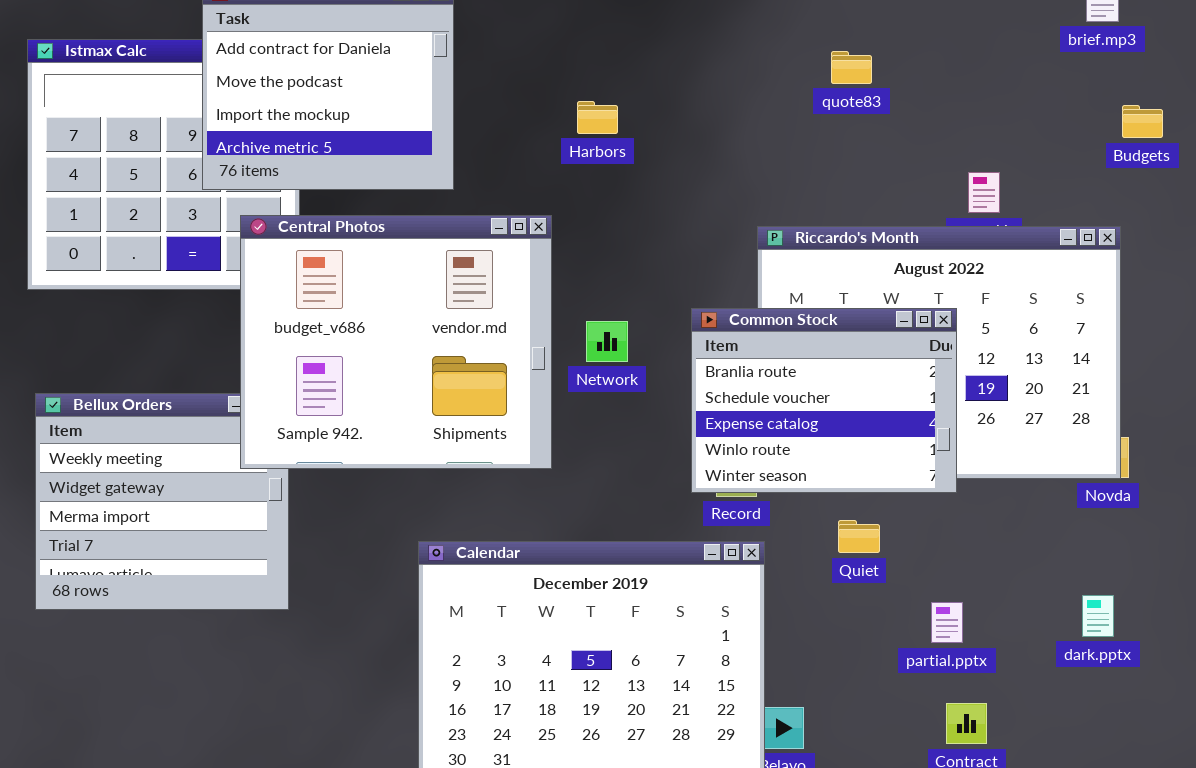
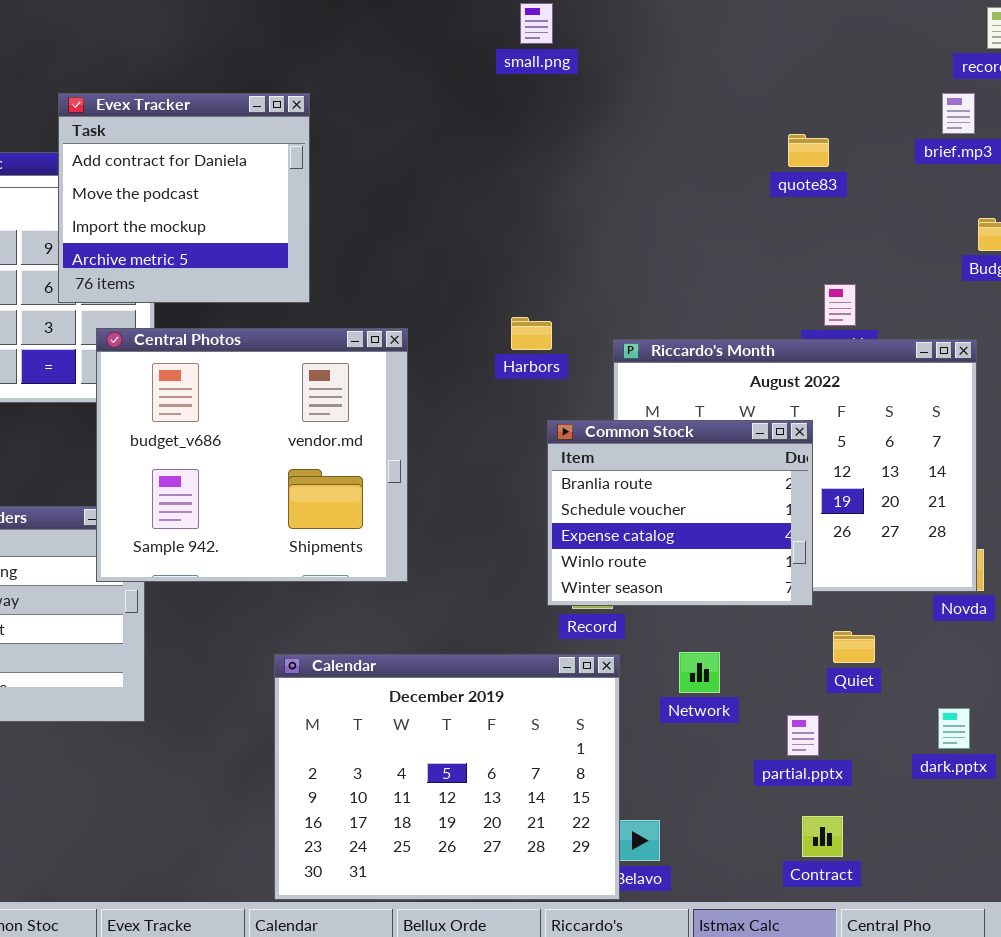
quote83: [831,51,872,84] -> [788,134,829,167], moved
Harbors: [577,101,618,134] -> [511,317,552,350], moved
Network: [586,321,628,362] -> [679,652,720,693], moved
Quiet: [838,520,880,553] -> [833,631,875,663], moved

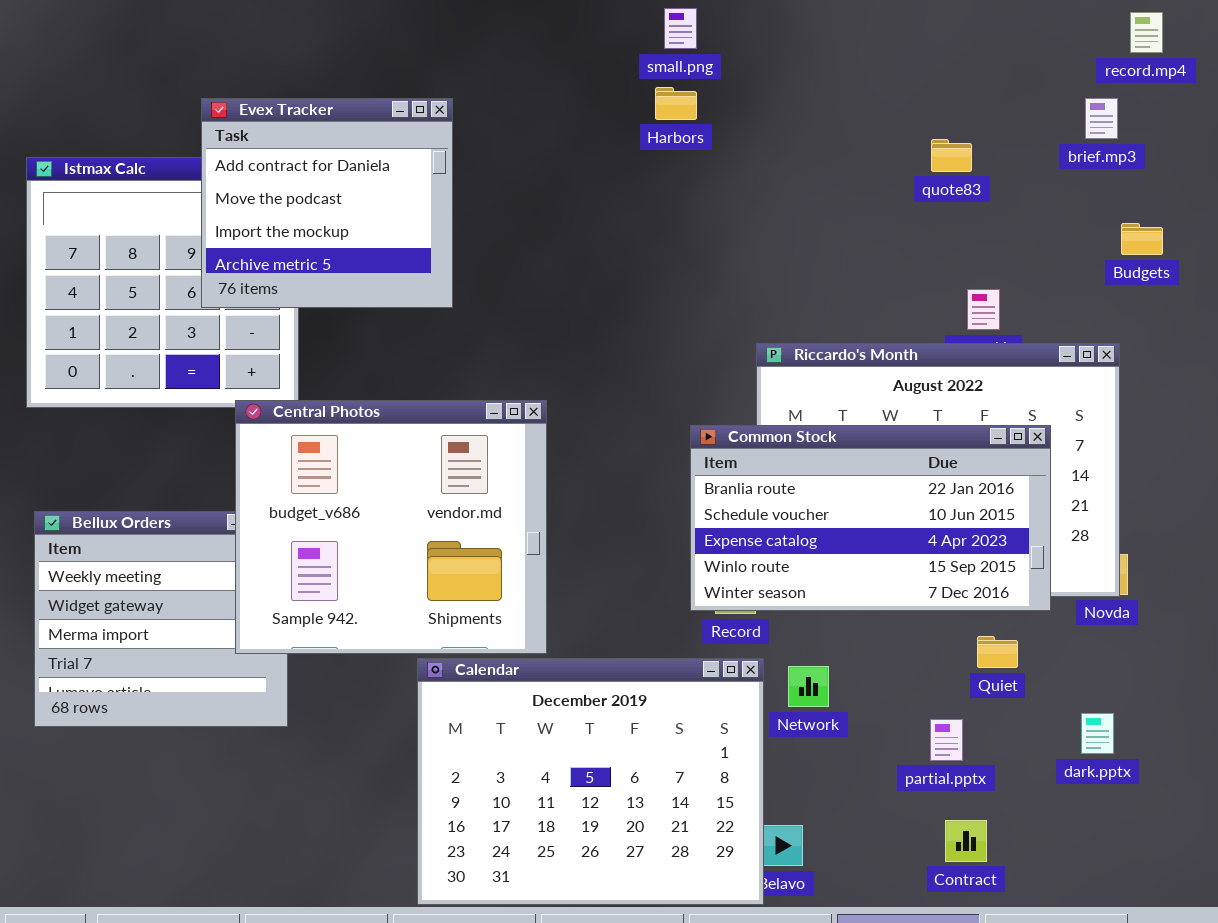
Harbors: [511,317,552,350] -> [655,87,697,120], moved
Central Photos: [96,328,408,582] -> [235,400,547,654], moved
Common Stock: [547,420,813,606] -> [690,425,1051,611], resized
Network: [679,652,720,693] -> [788,666,829,707], moved

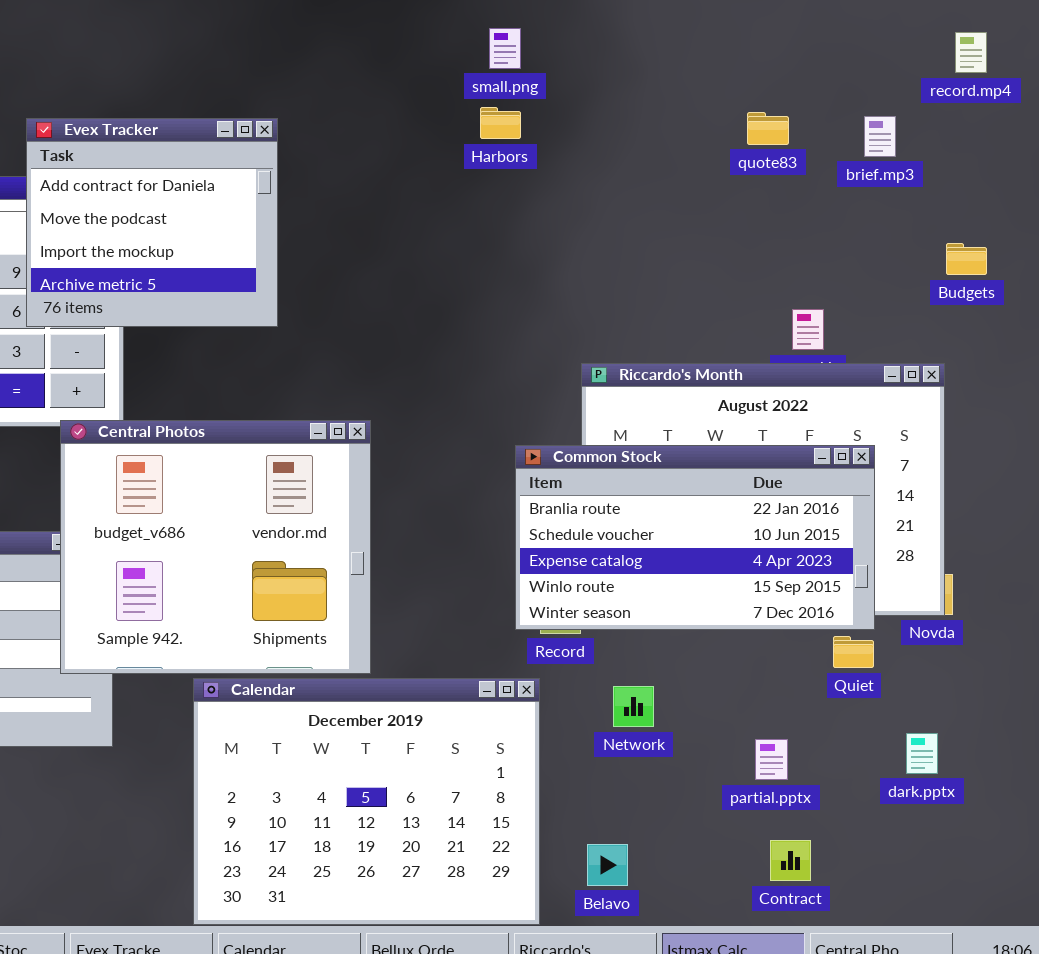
brief.mp3: [1085,98,1118,139] -> [864,116,896,157], moved
quote83: [931,139,972,172] -> [747,112,789,145], moved
Quiet: [977,636,1018,668] -> [833,636,874,668], moved
Calendar: [417,658,764,905] -> [193,678,540,925], moved

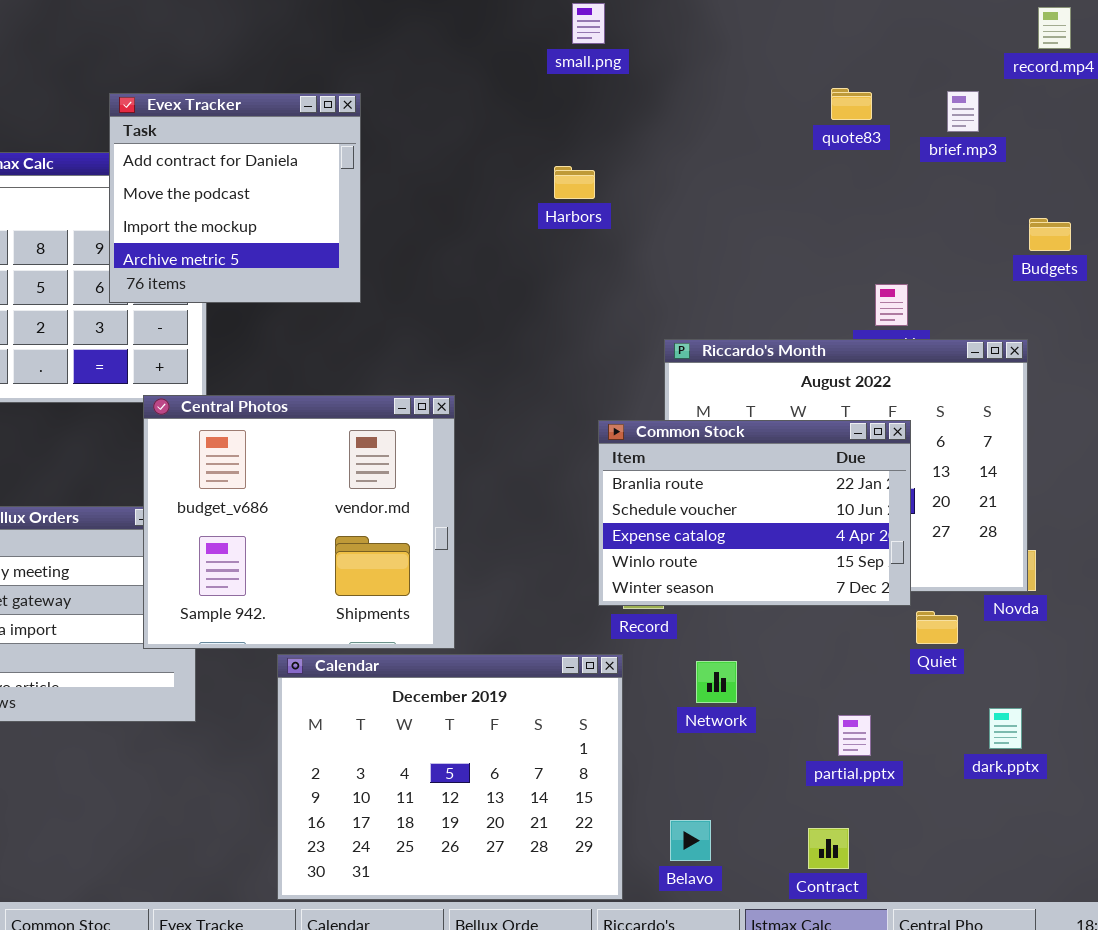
Harbors: [480,107,521,139] -> [554,166,595,199], moved
Common Stock: [515,445,875,630] -> [598,420,911,606], resized
Contract: [770,840,811,881] -> [808,828,849,869], moved

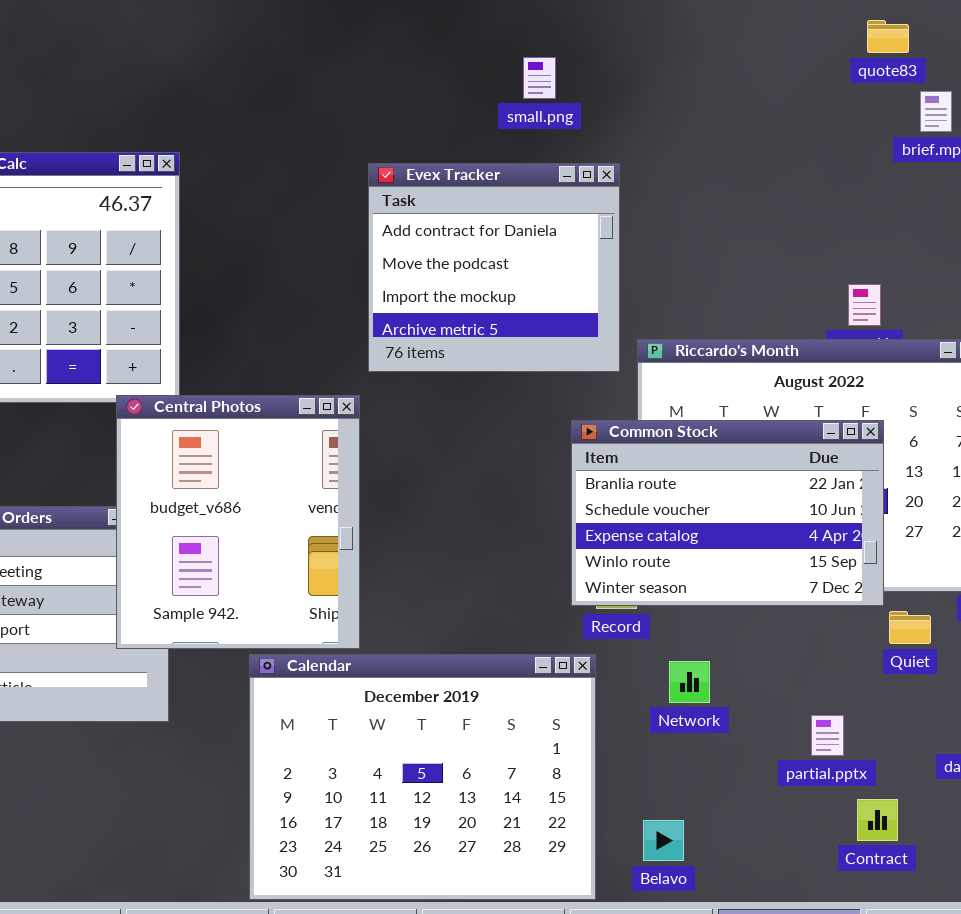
small.png: [572,3,605,44] -> [523,57,556,99], moved
quote83: [831,88,872,120] -> [867,20,909,53], moved
Evex Tracker: [109,93,361,303] -> [368,163,620,372], moved
Central Photos: [143,395,455,649] -> [116,395,360,649], resized
Contract: [808,828,849,869] -> [857,799,898,841], moved

